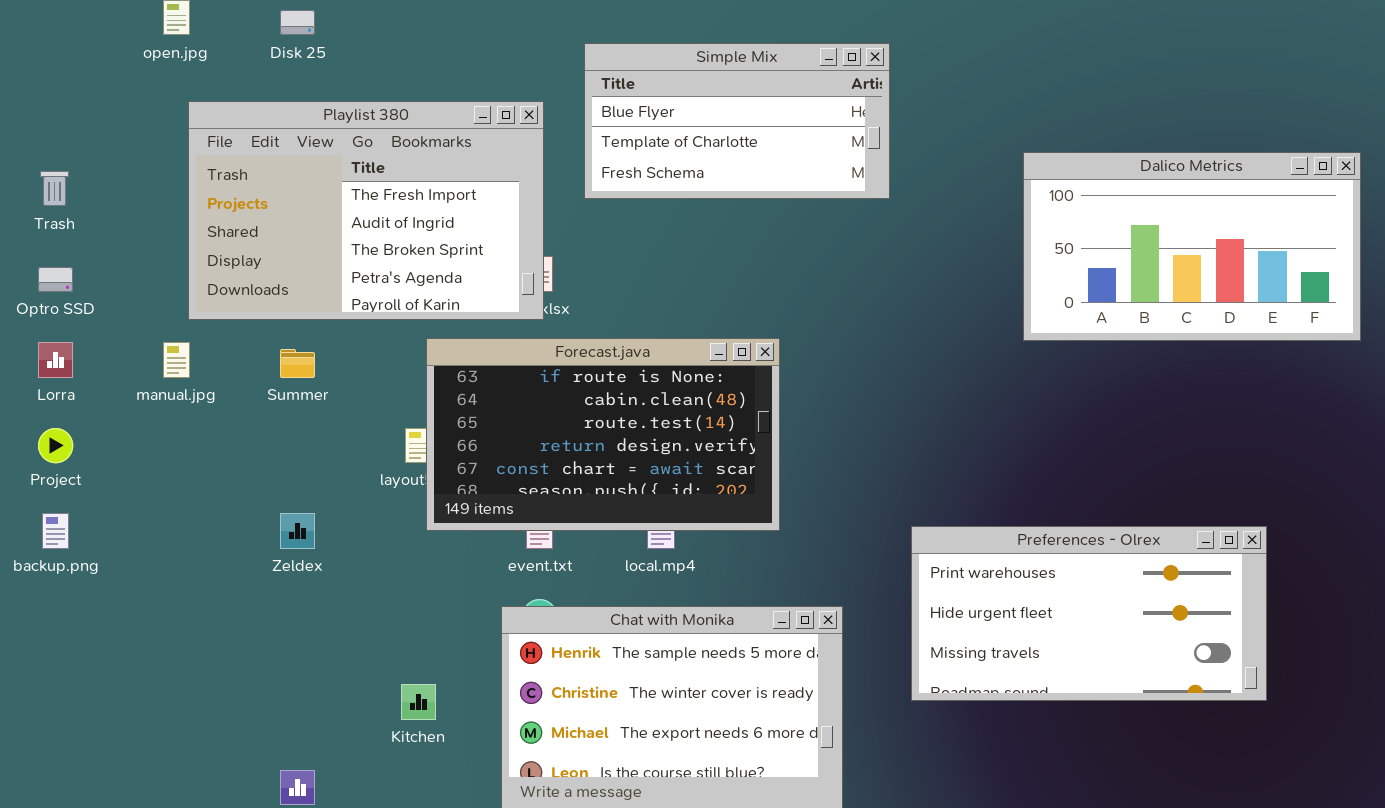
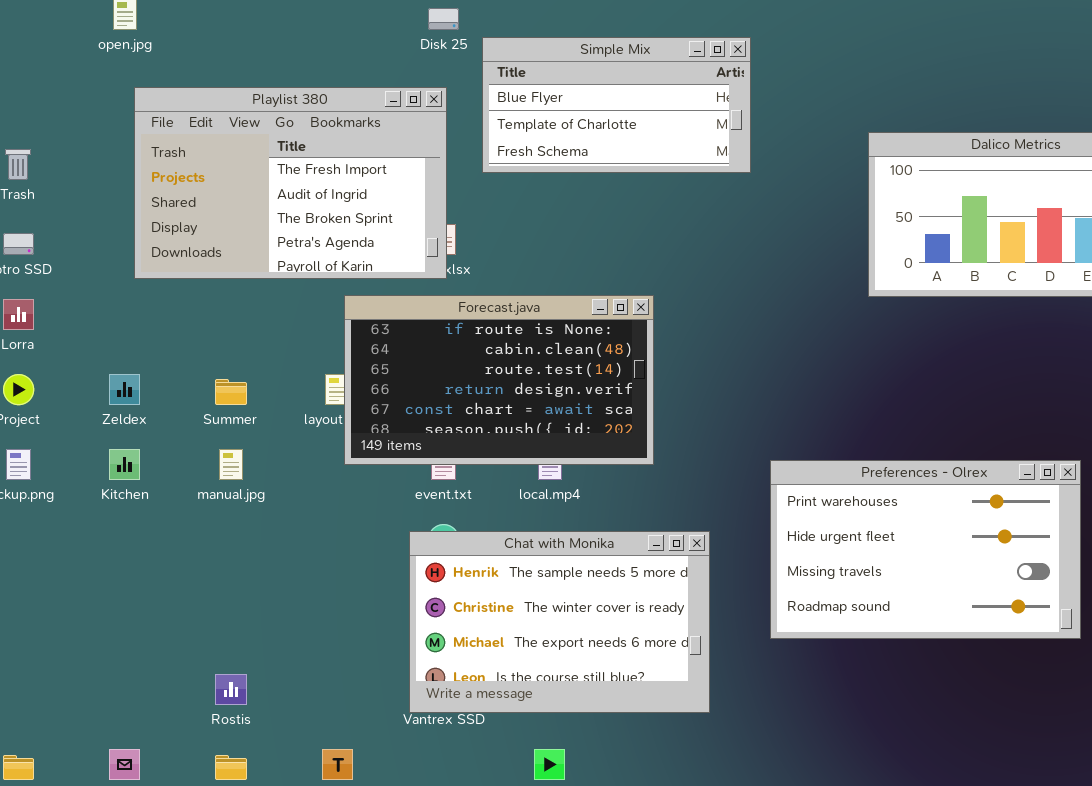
Disk 25: [280,10,315,35] -> [428,8,459,30], moved
manual.jpg: [163,342,190,378] -> [219,449,243,480], moved
Summer: [280,349,315,378] -> [215,379,247,405], moved
Zeldex: [280,513,315,549] -> [109,374,140,405], moved
Preferences - Olrex: [911,526,1267,701] -> [770,460,1081,639], resized
Kitchen: [401,684,436,720] -> [109,449,140,480], moved

